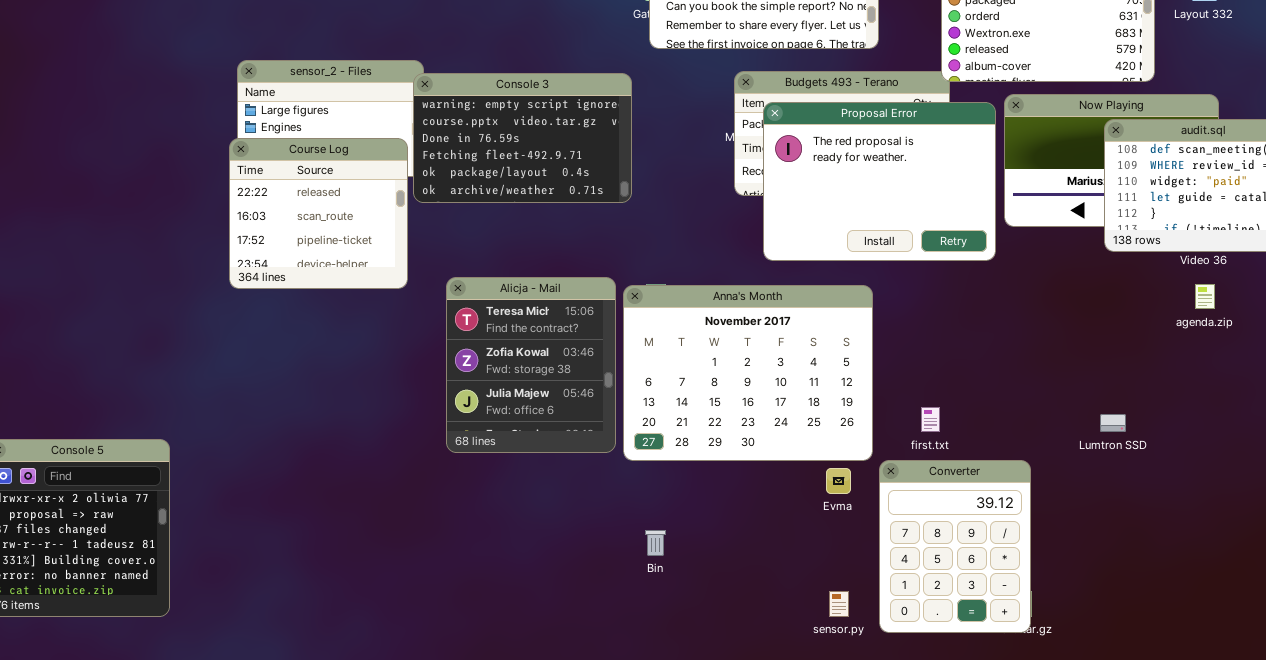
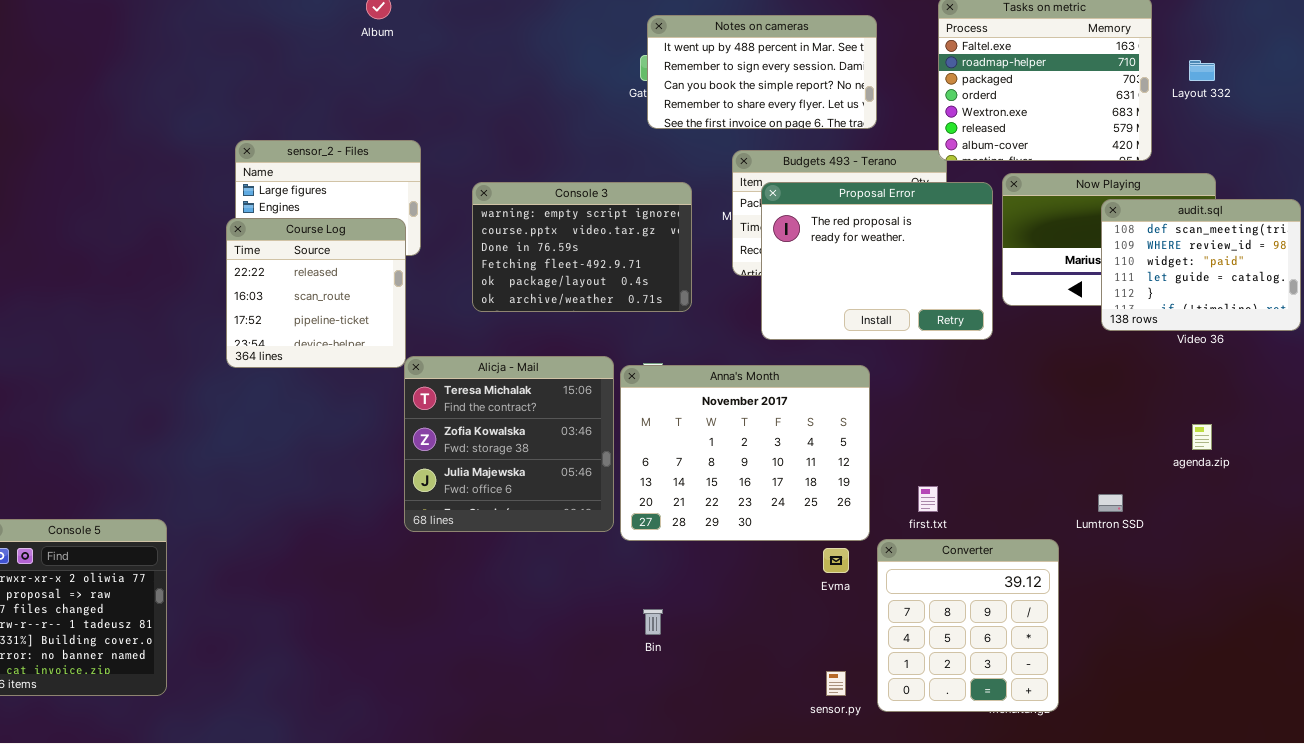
Console 3: [413,73,632,203] -> [472,182,692,312], moved
Alicja - Mail: [446,277,616,453] -> [404,356,614,532], resized
agenda.zip: [1195,284,1215,309] -> [1192,424,1212,450], moved
Converter: [879,460,1031,633] -> [877,539,1059,712], resized

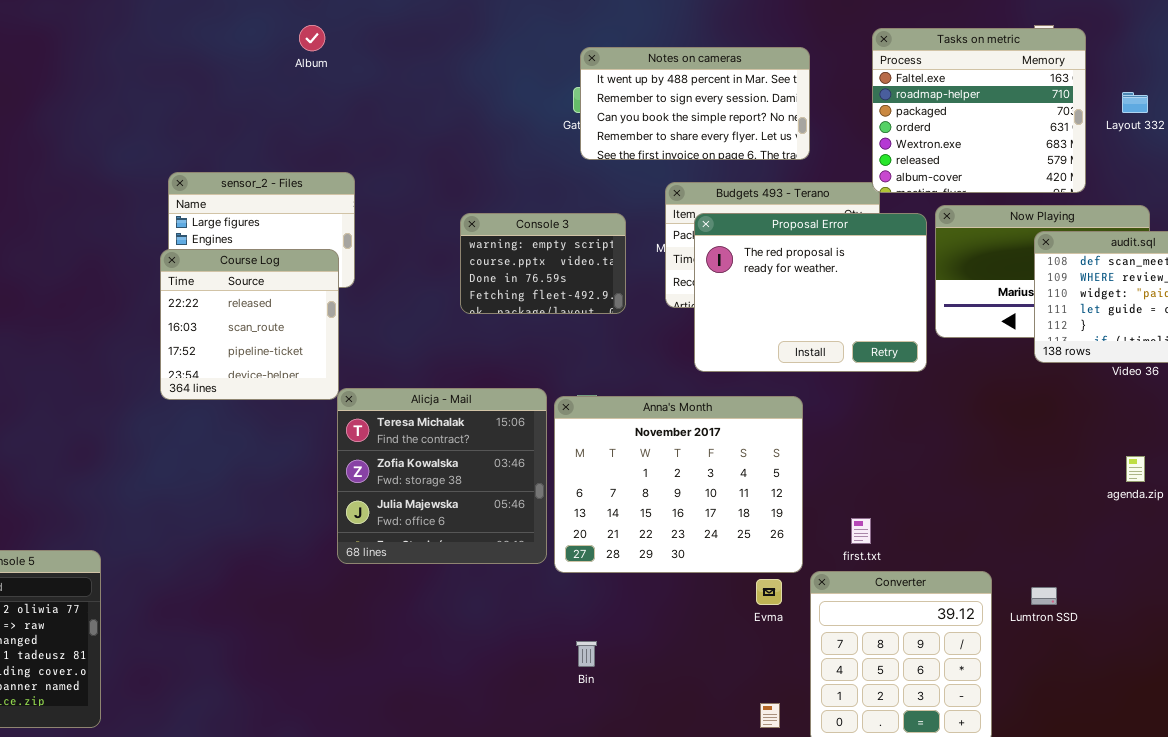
Console 3: [472,182,692,312] -> [460,213,626,314], resized
Lumtron SSD: [1098,494,1123,512] -> [1031,587,1057,605], moved

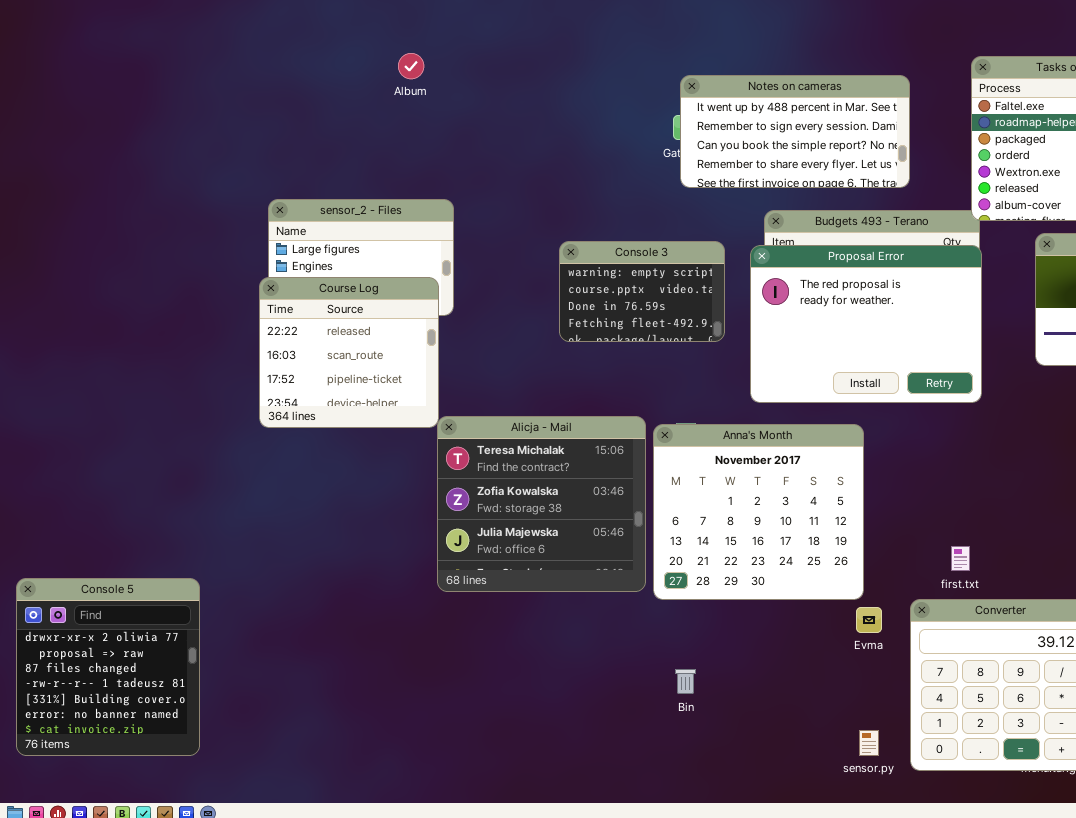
Proposal Error: [694,213,927,372] -> [750,245,982,403], moved
Anna's Month: [554,396,803,573] -> [653,424,864,600], resized

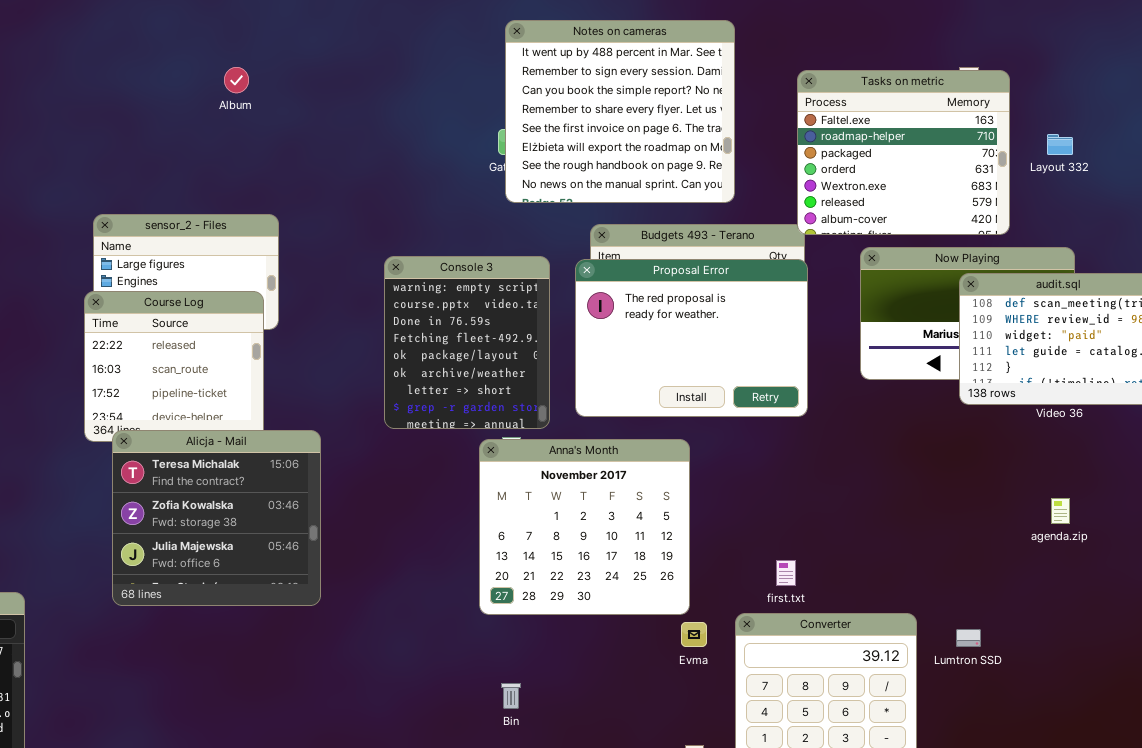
Notes on cameras: [680,75,910,188] -> [505,20,735,203], resized
Console 3: [559,241,725,342] -> [384,256,550,429], resized
Alicja - Mail: [437,416,646,592] -> [112,430,321,606], moved

